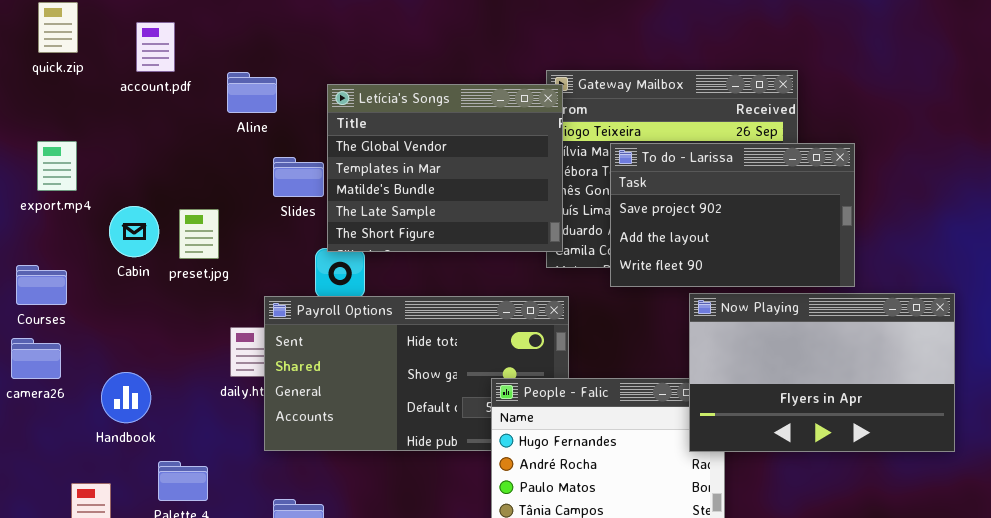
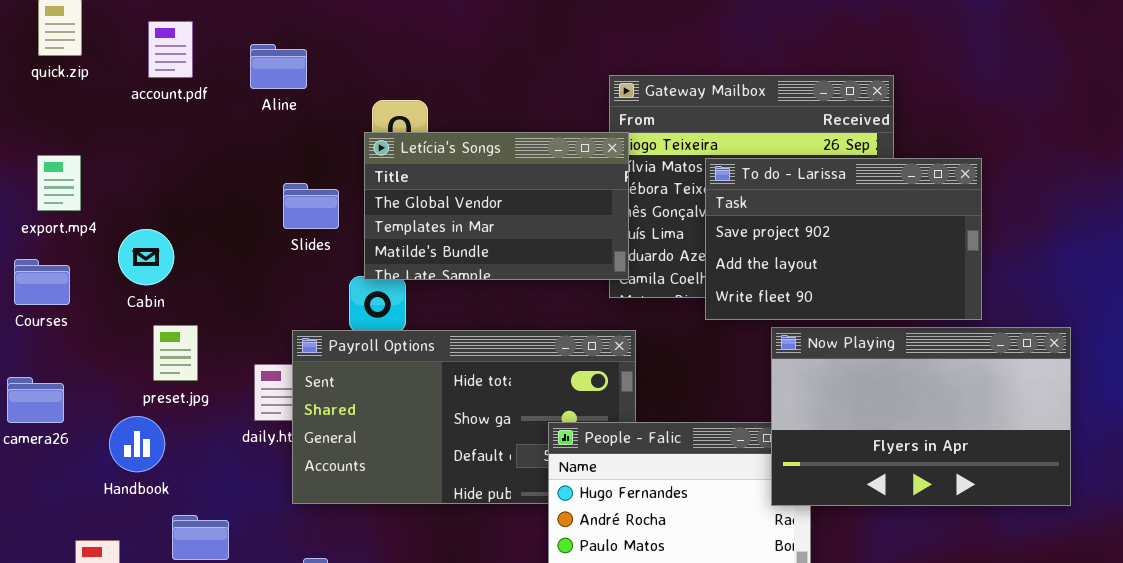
Aline: [227,72,277,113] -> [250,44,307,89], moved
Letícia's Songs: [327,84,563,252] -> [364,132,629,280], resized
To do - Larissa: [610,143,855,287] -> [705,158,982,320], moved
Slides: [273,157,324,197] -> [283,183,339,229], moved
preset.jpg: [179,209,219,259] -> [153,325,198,381], moved
Courses: [16,265,67,305] -> [14,259,70,305], moved

